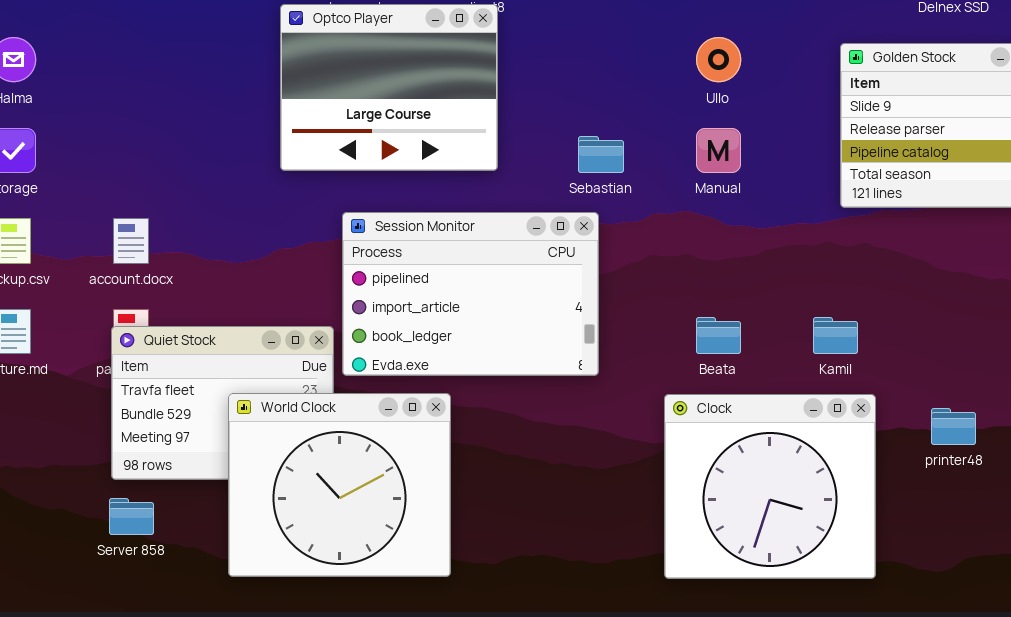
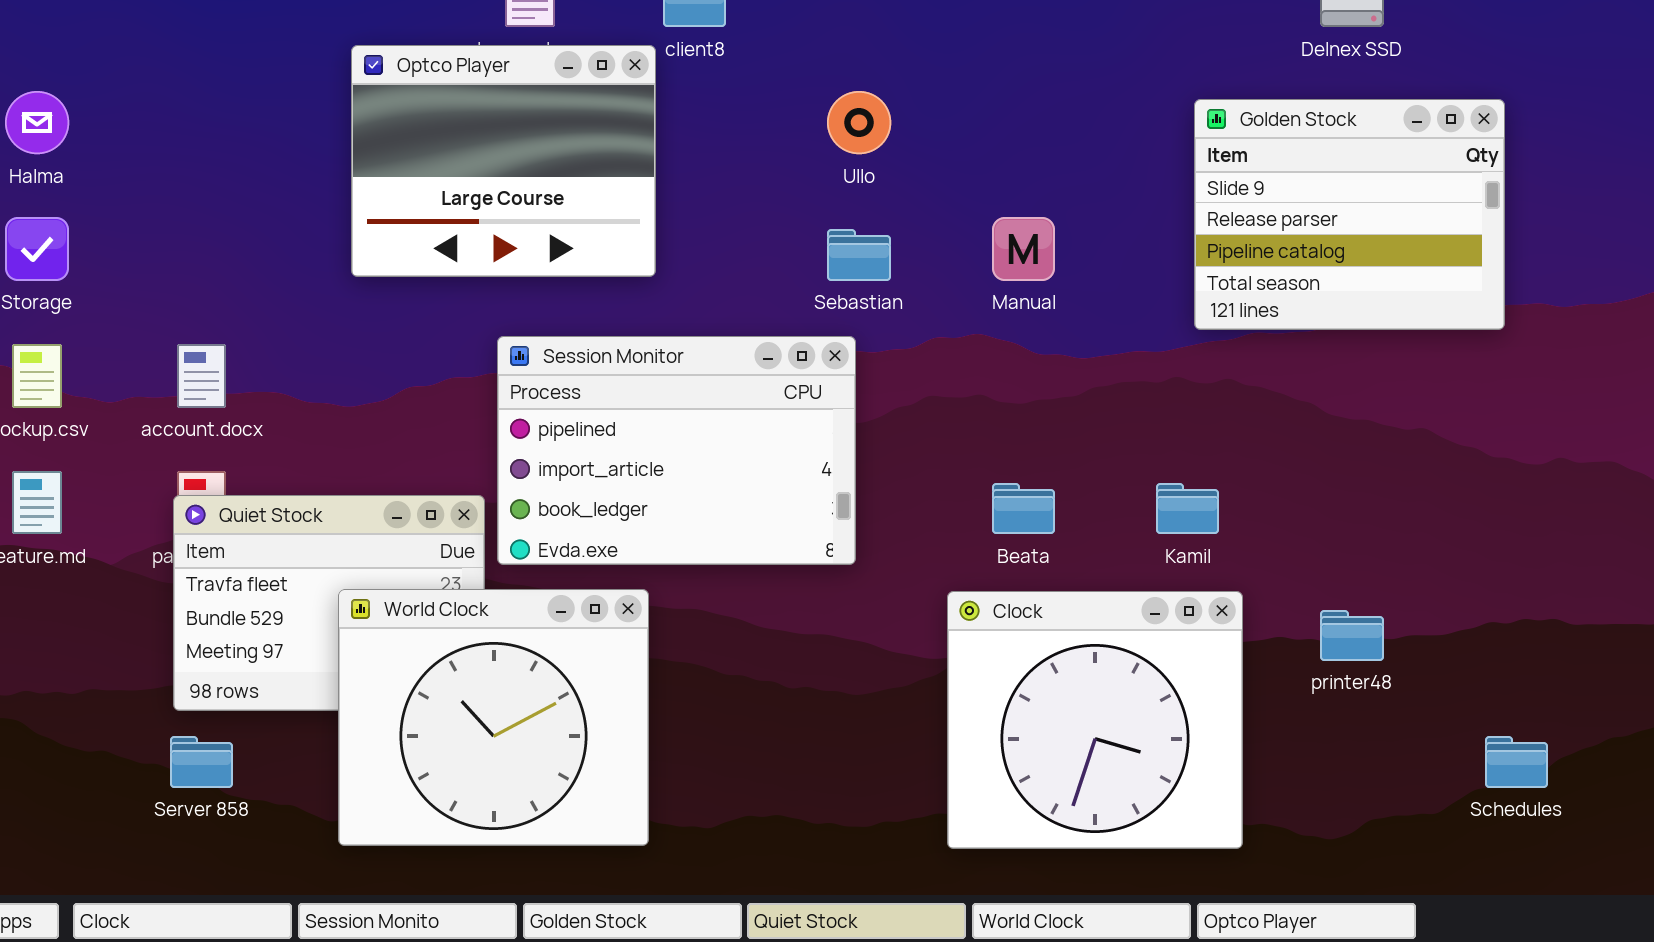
Optco Player: [280,4,498,171] -> [351,45,656,277], moved
Ullo: [696,37,741,82] -> [827,91,891,154], moved

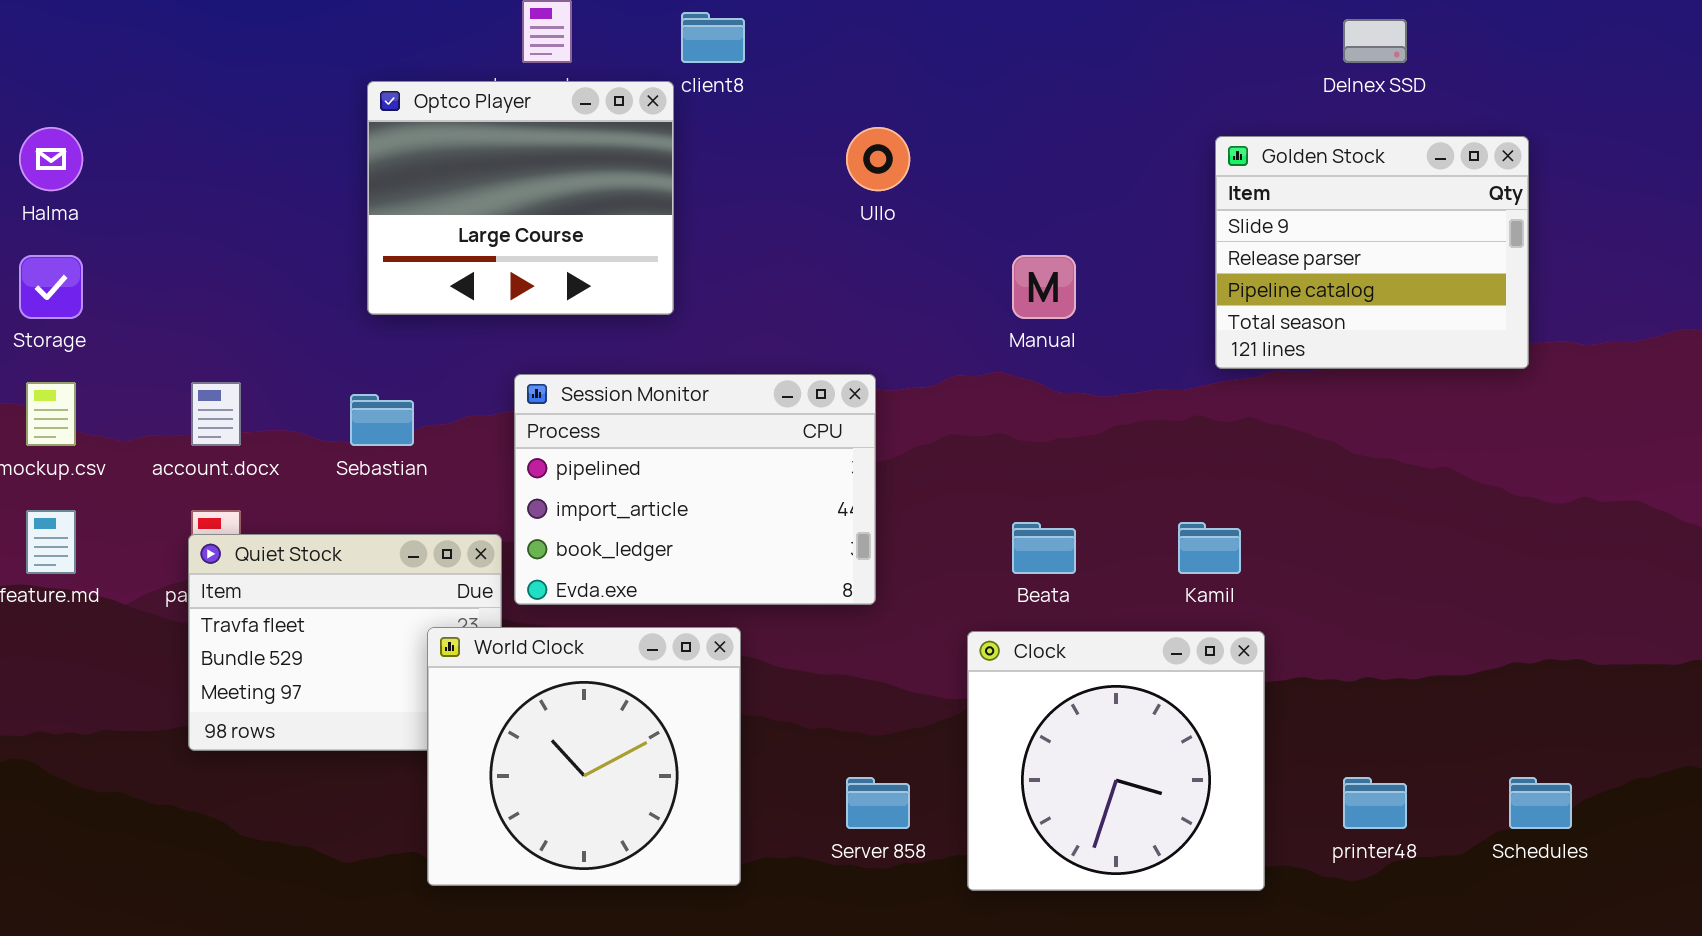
Sebastian: [827,229,891,281] -> [350,394,414,446], moved
World Clock: [338,589,649,846] -> [427,627,741,886], moved
printer48: [1320,610,1384,661] -> [1343,777,1407,829], moved
Server 858: [170,736,233,788] -> [846,777,910,829], moved

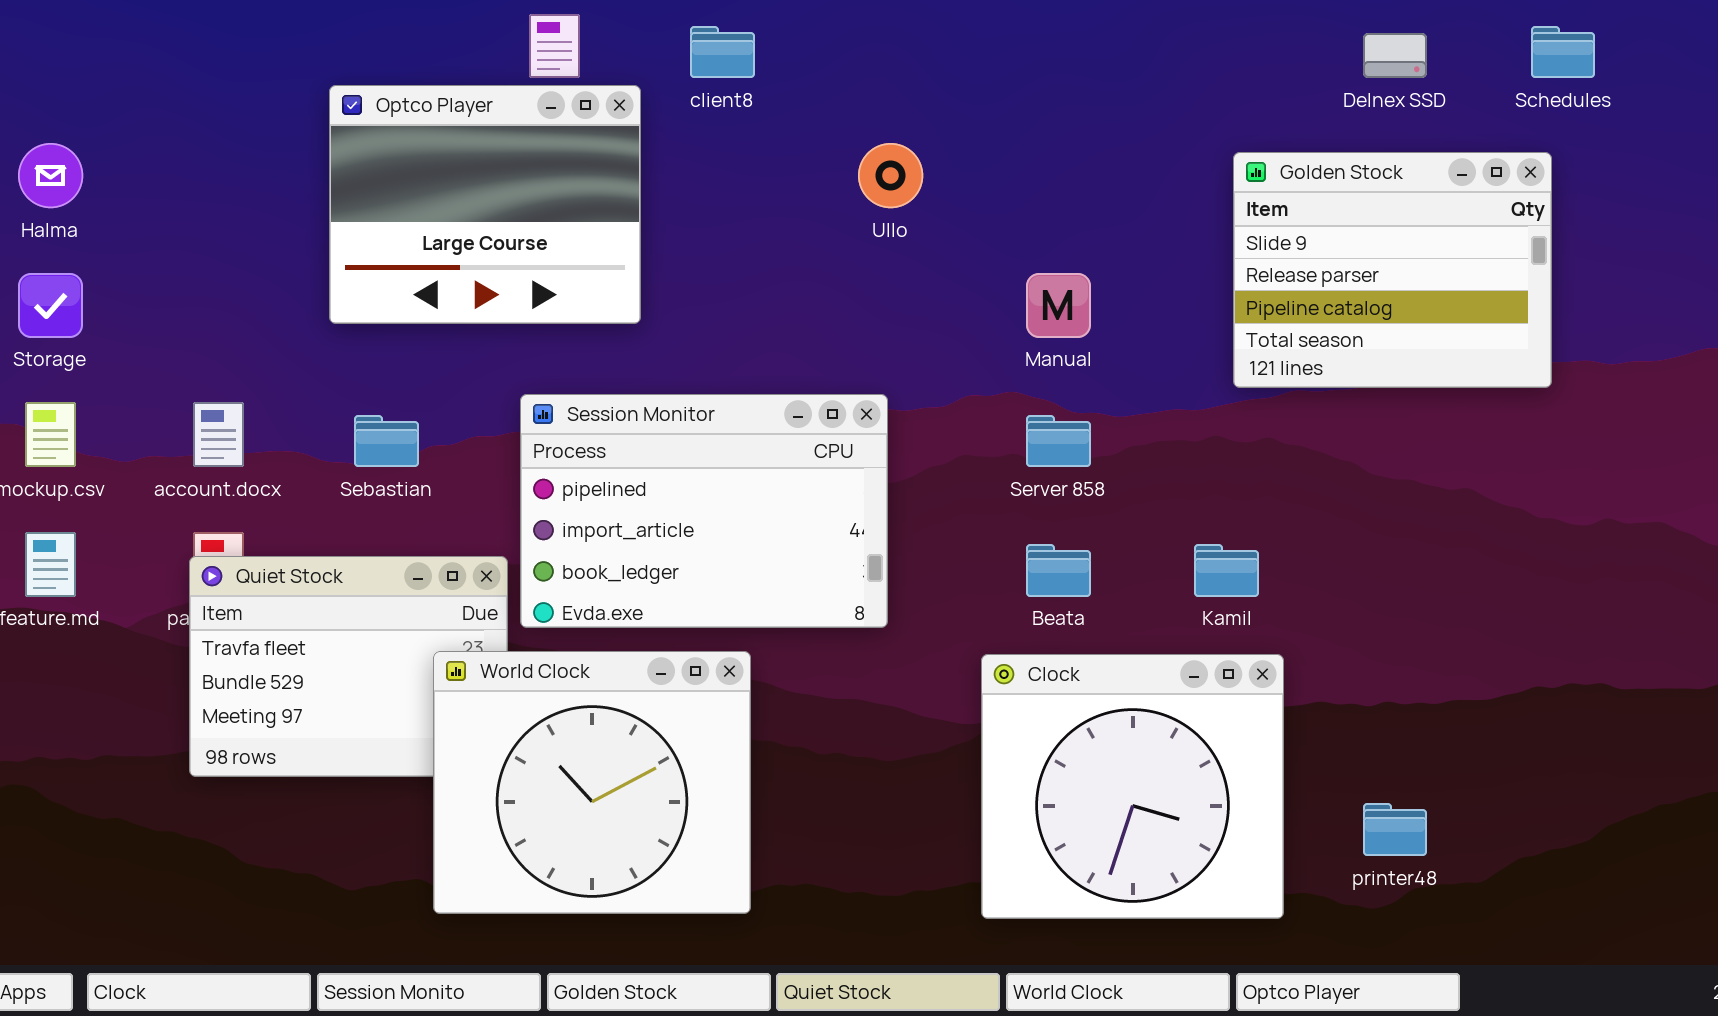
Optco Player: [367,81,674,315] -> [329,85,641,324], moved
Server 858: [846,777,910,829] -> [1026,415,1091,467], moved
Schedules: [1509,777,1572,829] -> [1531,26,1595,78], moved

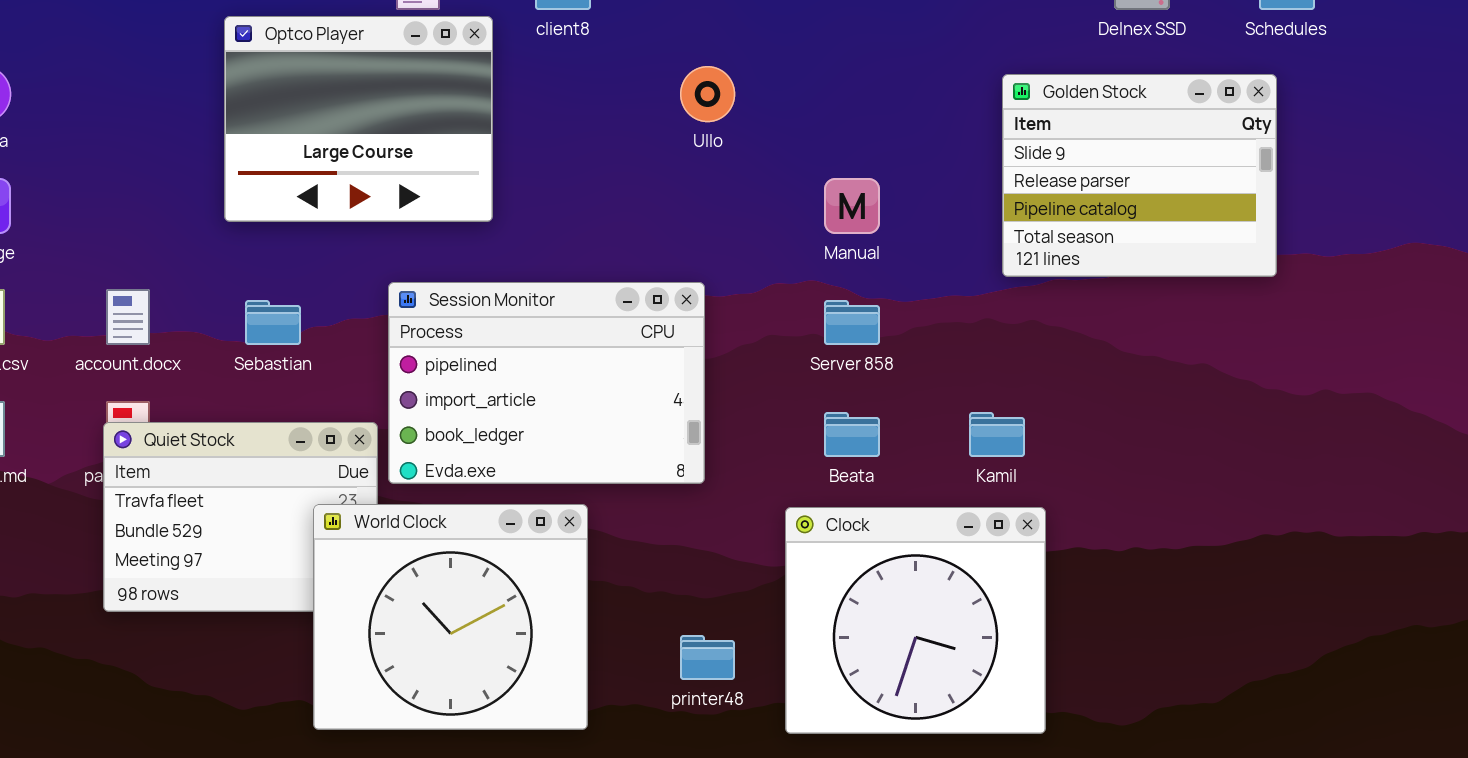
printer48: [1363,803,1427,856] -> [680,635,735,680], moved

